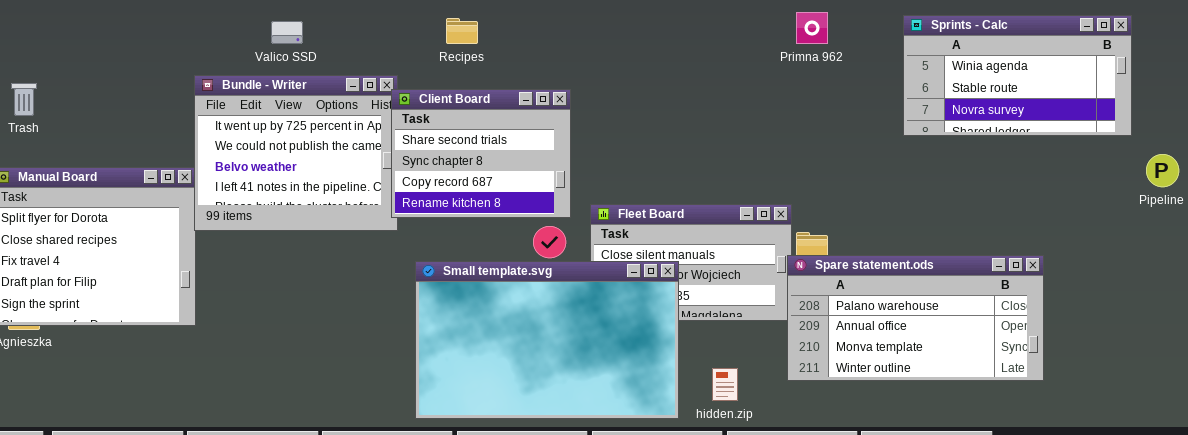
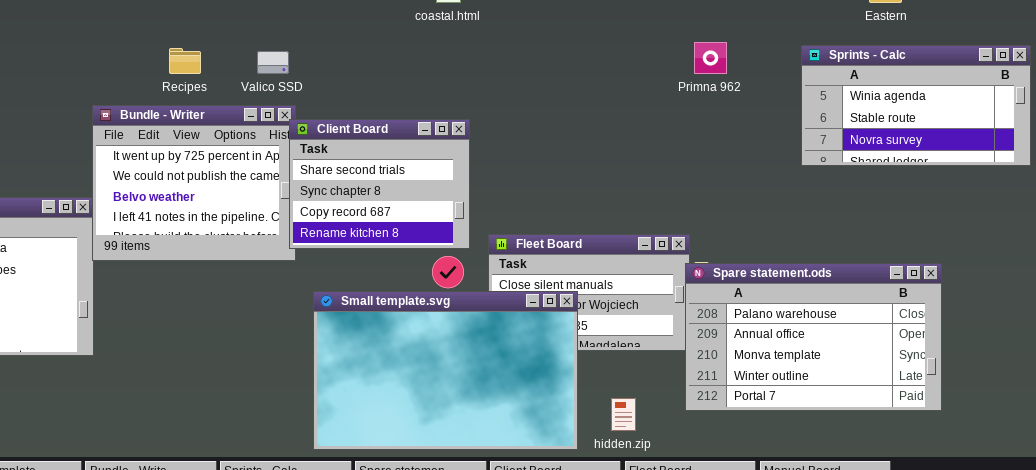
Recipes: [446,18,478,44] -> [169,48,201,74], moved
Valico SSD: [271,21,303,44] -> [257,51,289,74], moved
Spare statement.ods: [787,255,1044,381] -> [685,263,942,411], resized

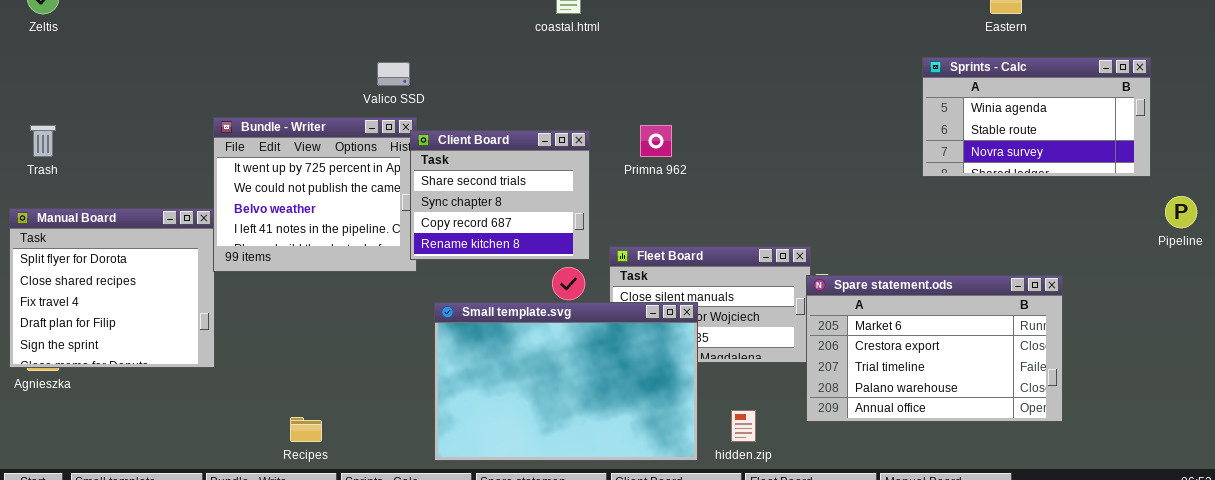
Primna 962: [694,42,727,74] -> [640,125,672,157], moved
Recipes: [169,48,201,74] -> [290,417,322,442], moved
Spare statement.ods: [685,263,942,411] -> [806,275,1063,422], scrolled up 3 rows

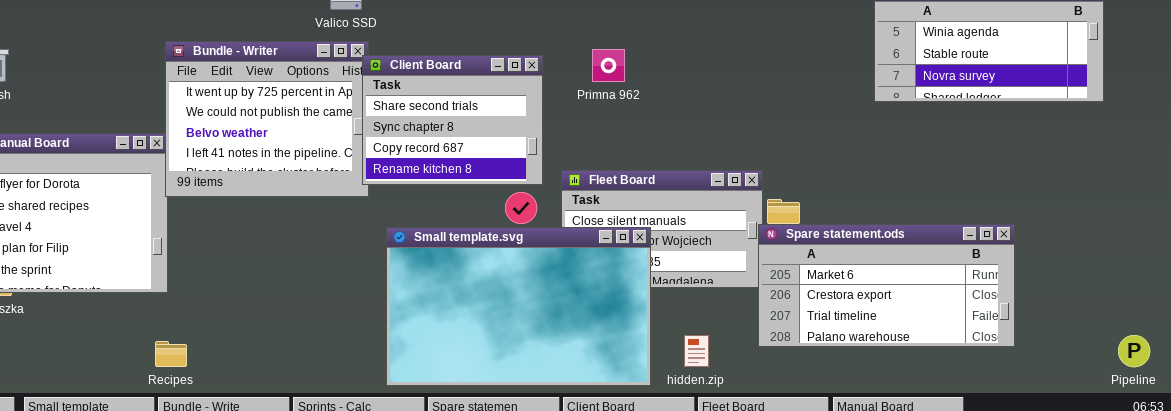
Pipeline: [1165,196,1197,228] -> [1118,335,1150,367], moved
Spare statement.ods: [806,275,1063,422] -> [758,224,1015,347], resized
Recipes: [290,417,322,442] -> [155,341,187,367], moved

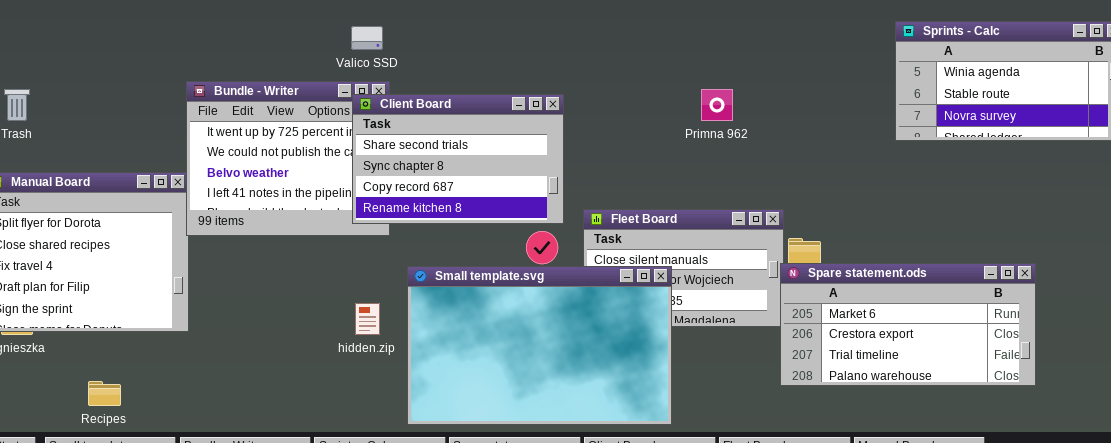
Primna 962: [592,49,625,82] -> [701,89,733,121], moved
Client Board: [362,55,543,185] -> [352,94,564,224], resized
hidden.zip: [684,335,709,367] -> [355,303,380,335], moved
Recipes: [155,341,187,367] -> [88,381,121,406], moved

